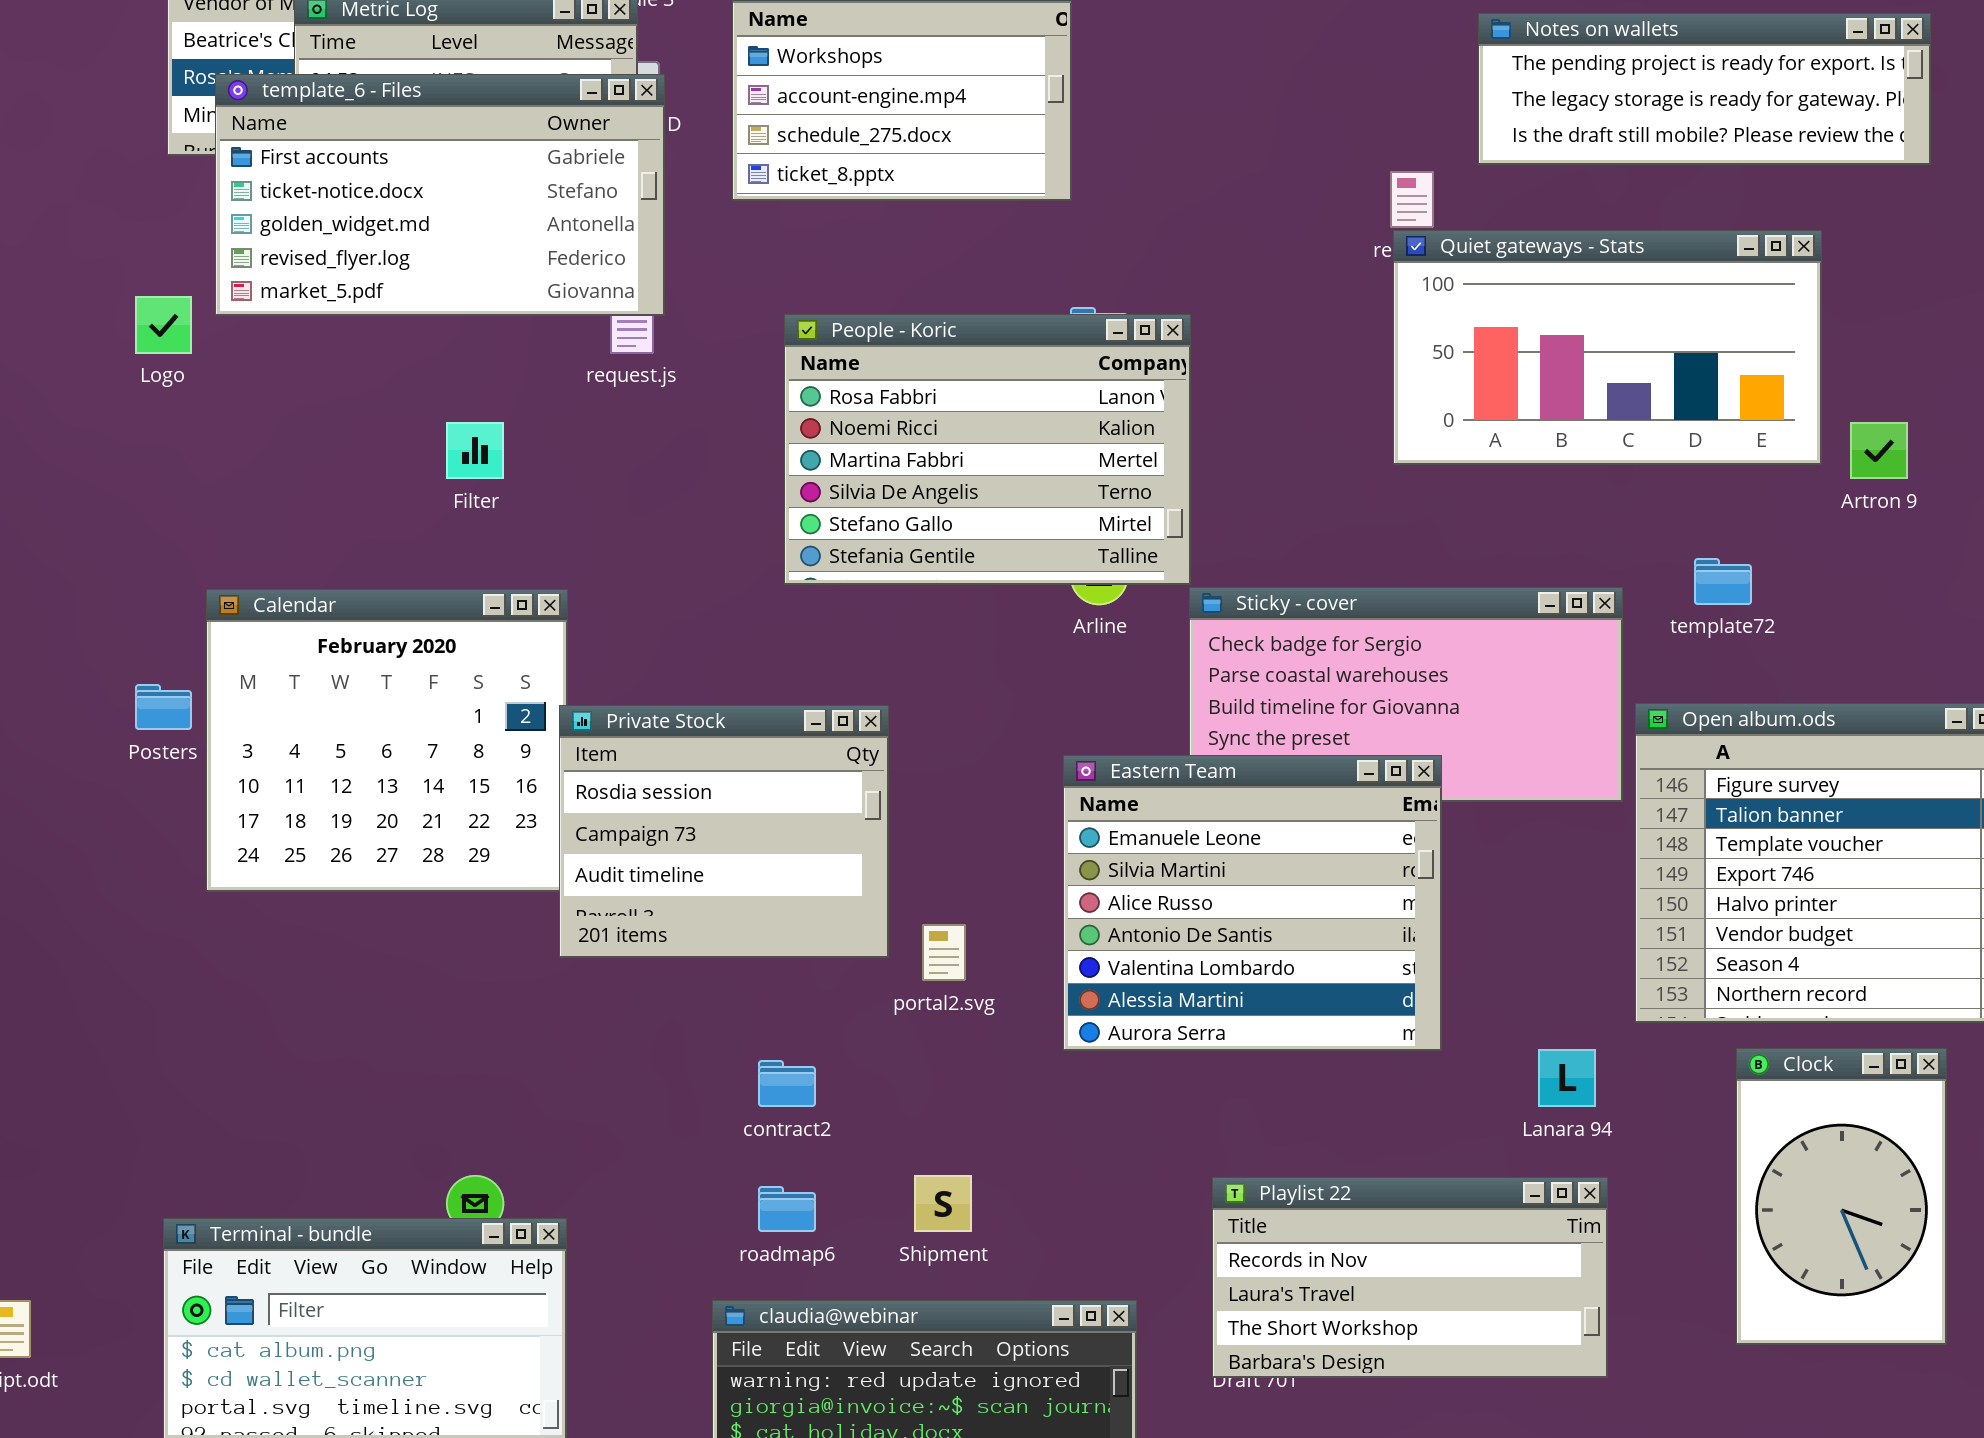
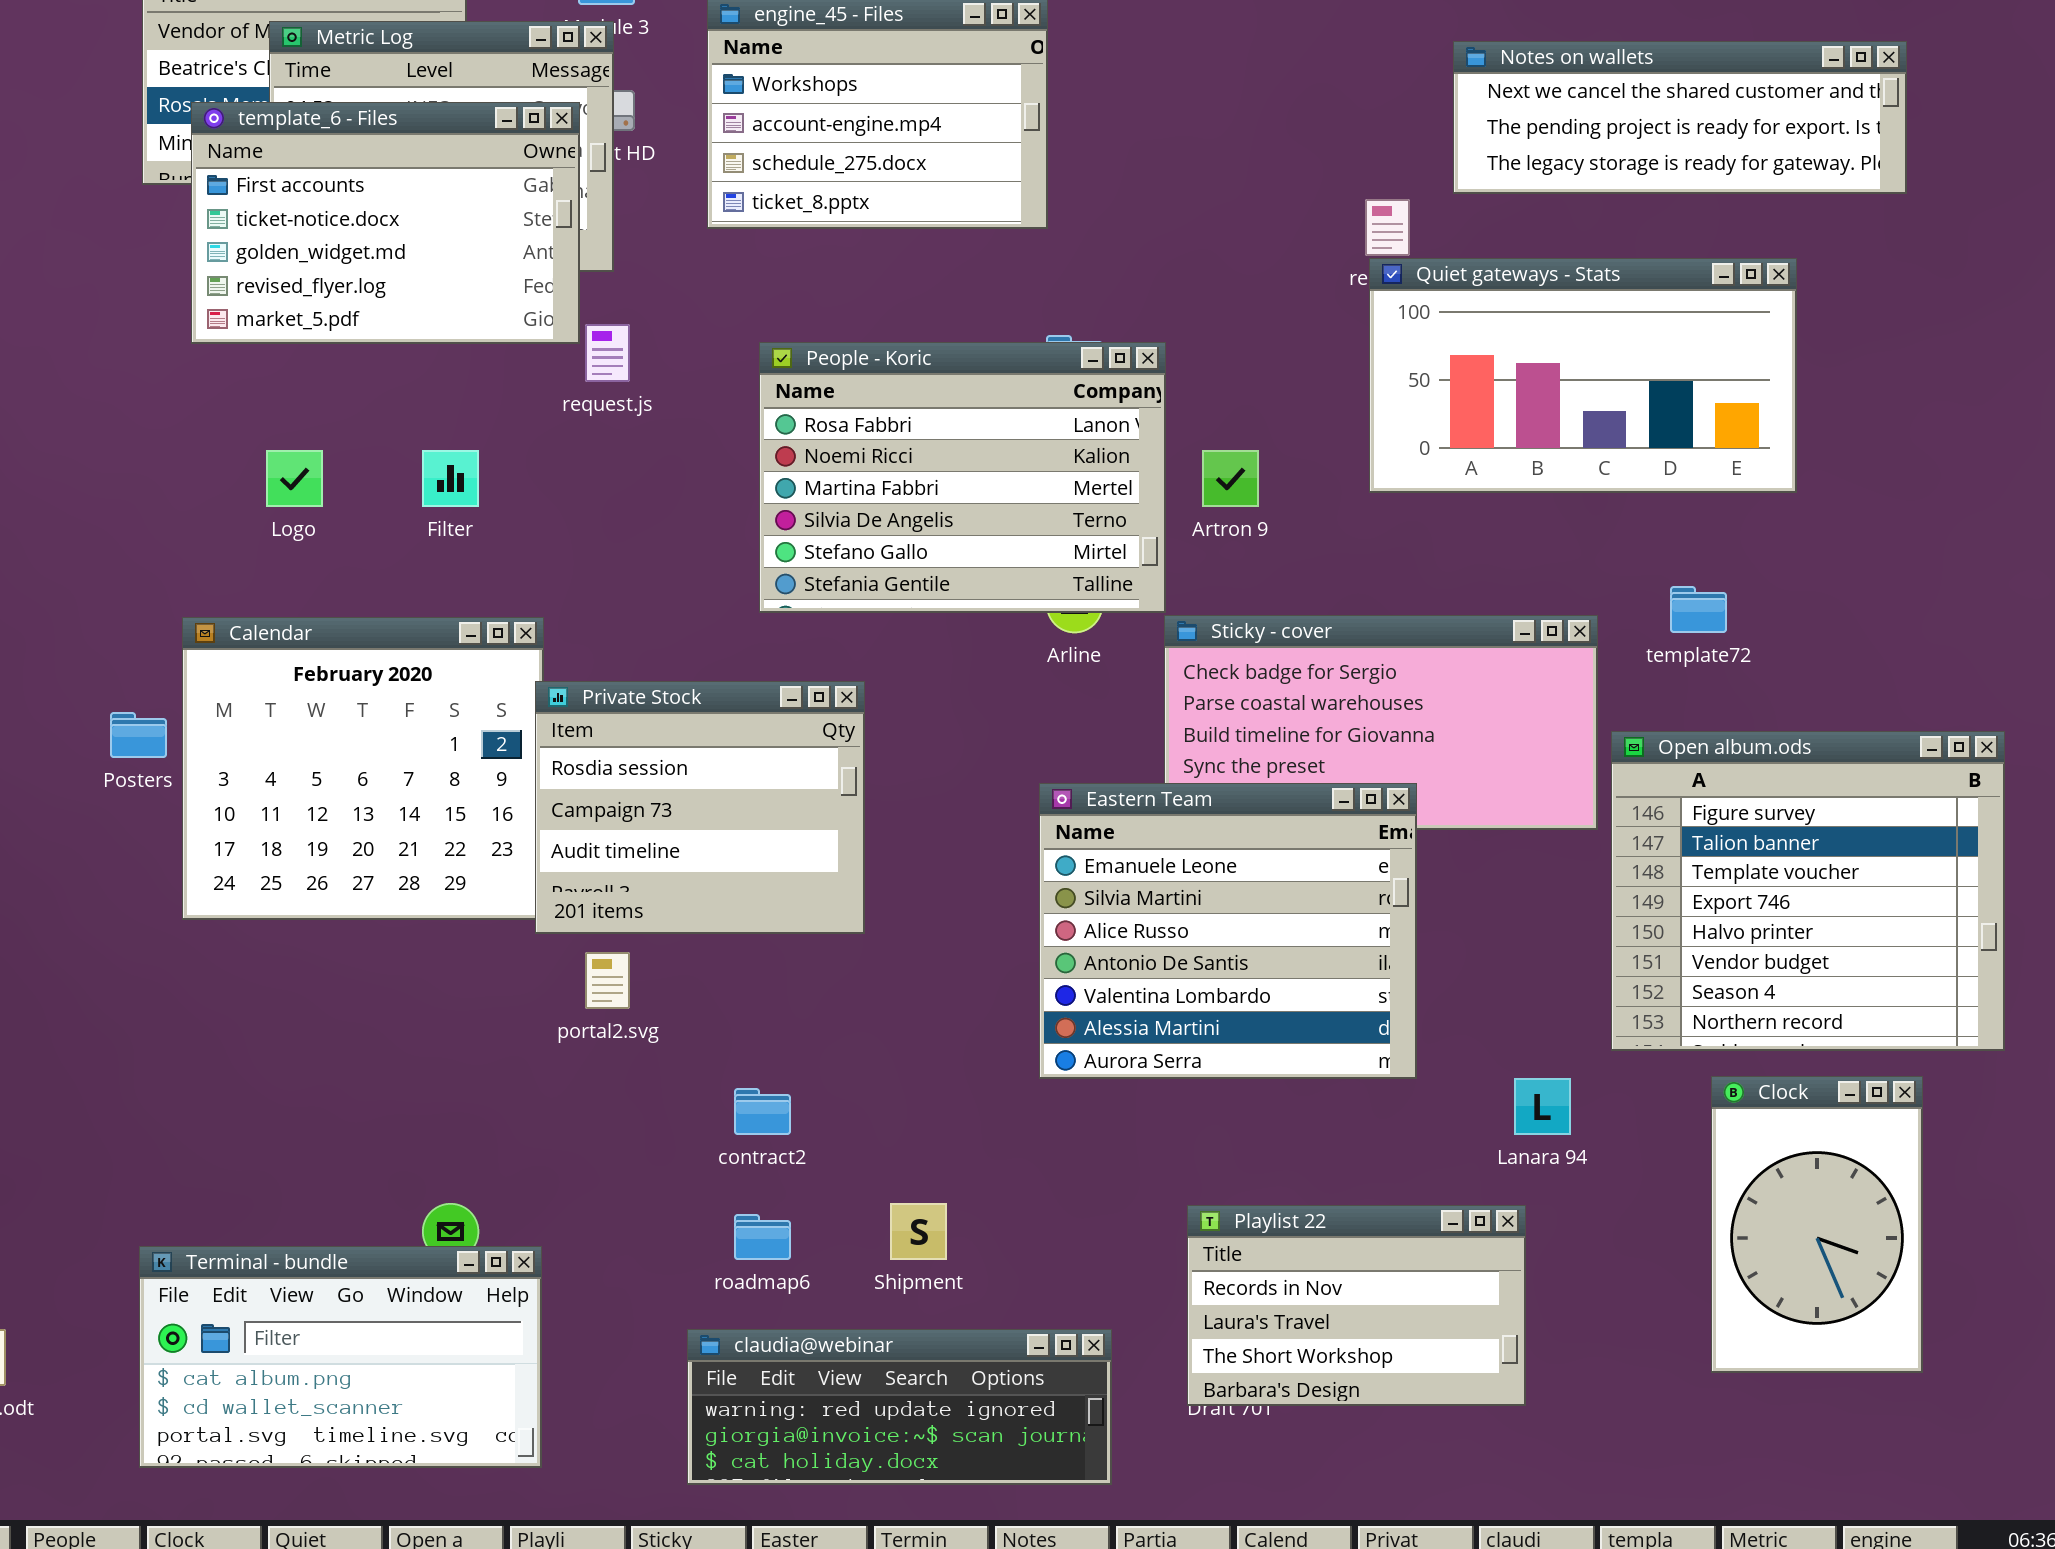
Notes on wallets: [1478,13,1931,165] -> [1453,41,1907,194], scrolled up 1 row
template_6 - Files: [215,74,665,316] -> [191,102,580,344], resized
Logo: [135,296,192,354] -> [266,450,323,507], moved
Artron 9: [1850,422,1908,479] -> [1202,450,1259,507], moved
Private Stock: [559,705,889,958] -> [535,681,865,934], moved
portal2.svg: [922,924,966,981] -> [585,952,630,1009], moved
Playlist 22: [1212,1177,1608,1378] -> [1187,1205,1526,1406], resized

